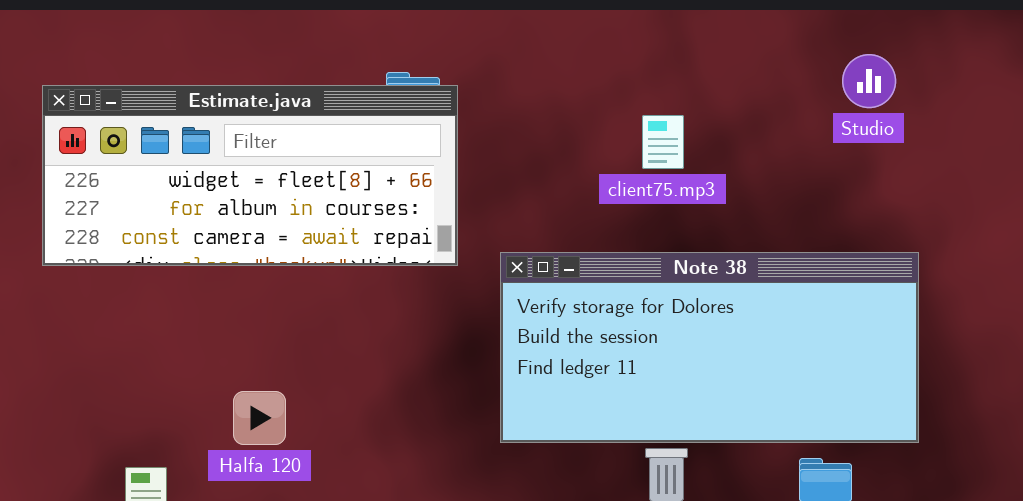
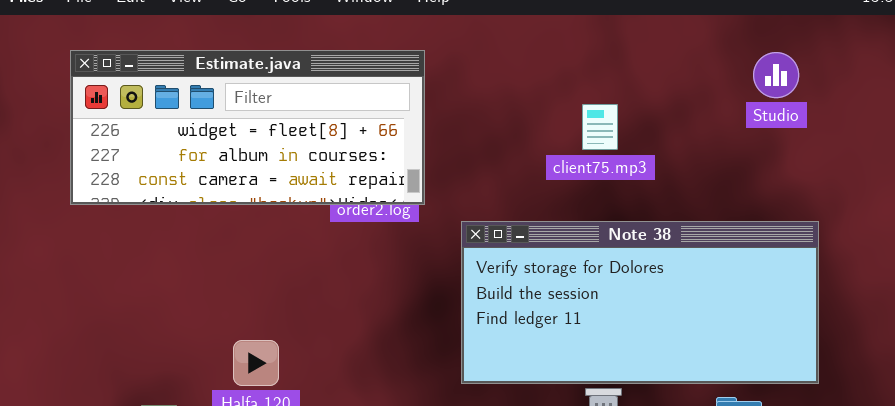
Estimate.java: [42,85,458,266] -> [70,50,425,205], moved

